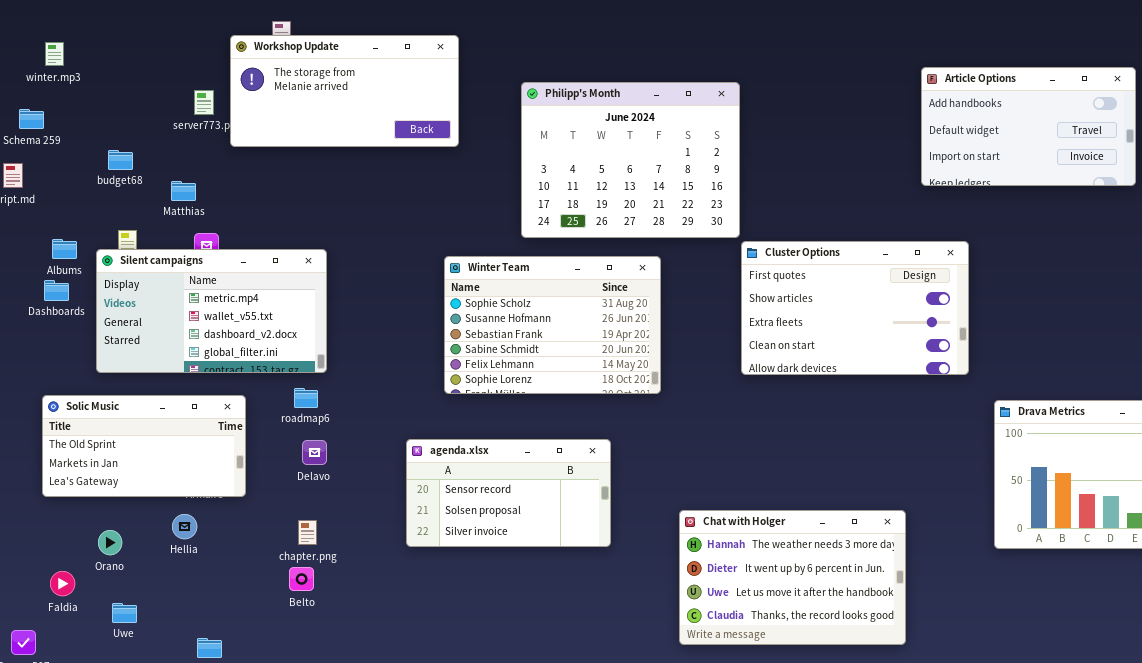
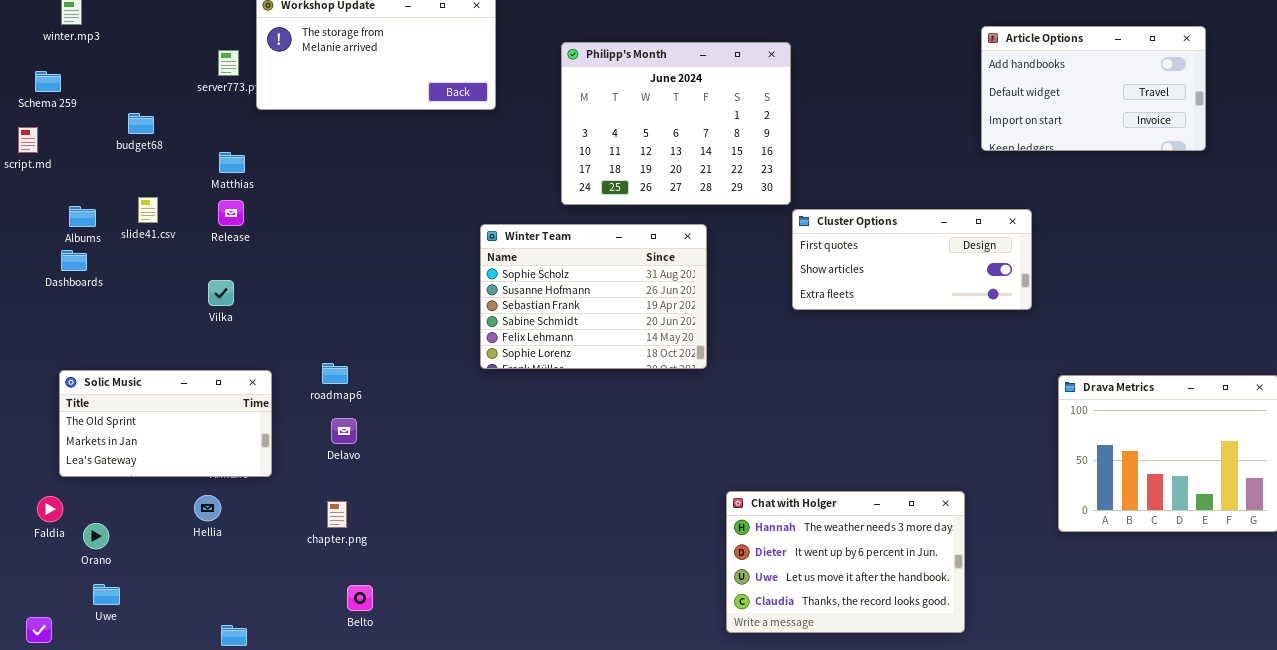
Matthias: [171,181,196,201] -> [219,152,245,173], moved
Cluster Options: [741,241,969,375] -> [792,209,1032,310], resized
Silent campaigns: [96,249,327,373] -> none, closed
agenda.xlsx: [406,439,611,547] -> none, closed
Orano: [98,530,122,555] -> [83,523,109,549], moved
Belto: [289,567,314,591] -> [347,585,373,611], moved
Faldia: [50,571,75,596] -> [37,496,63,522], moved
Uwe: [112,603,137,623] -> [93,584,120,605], moved

